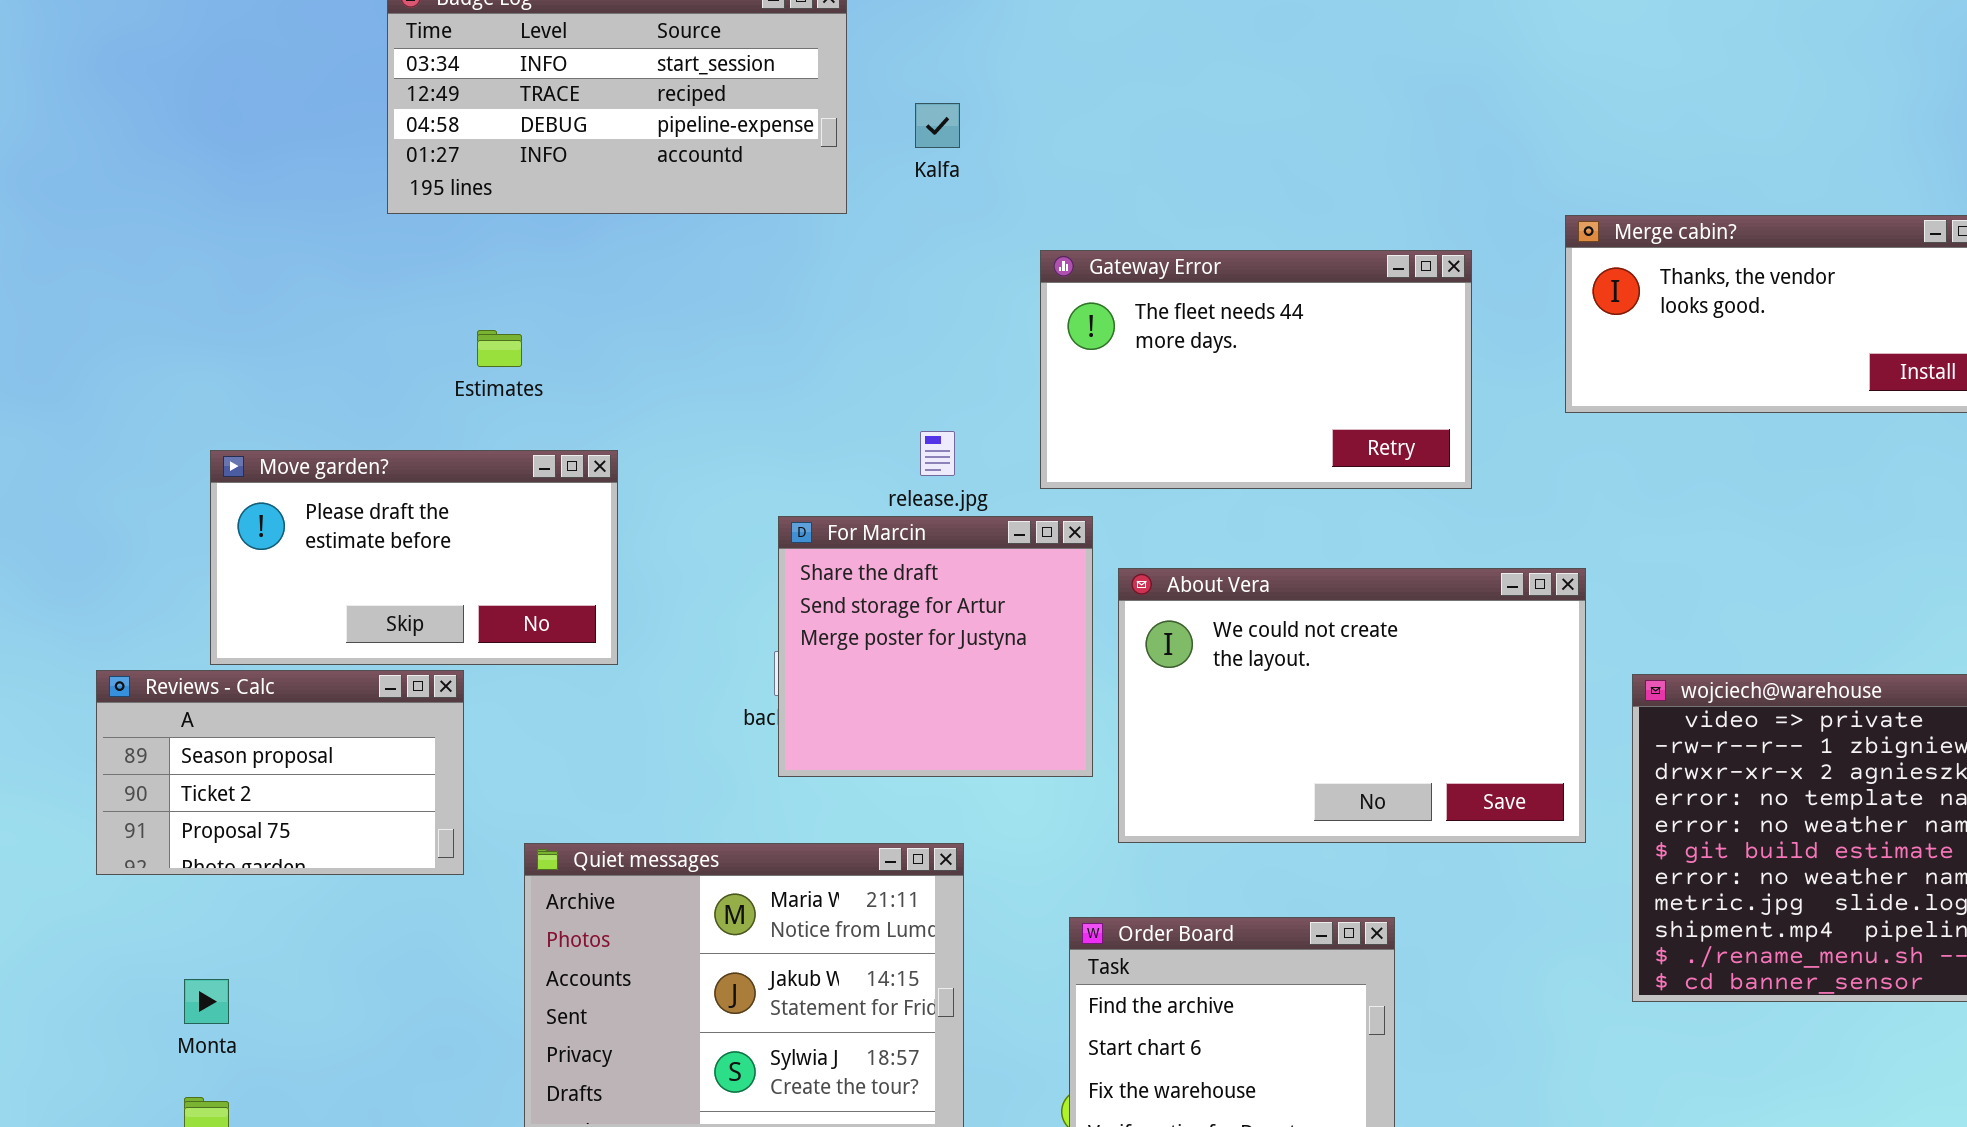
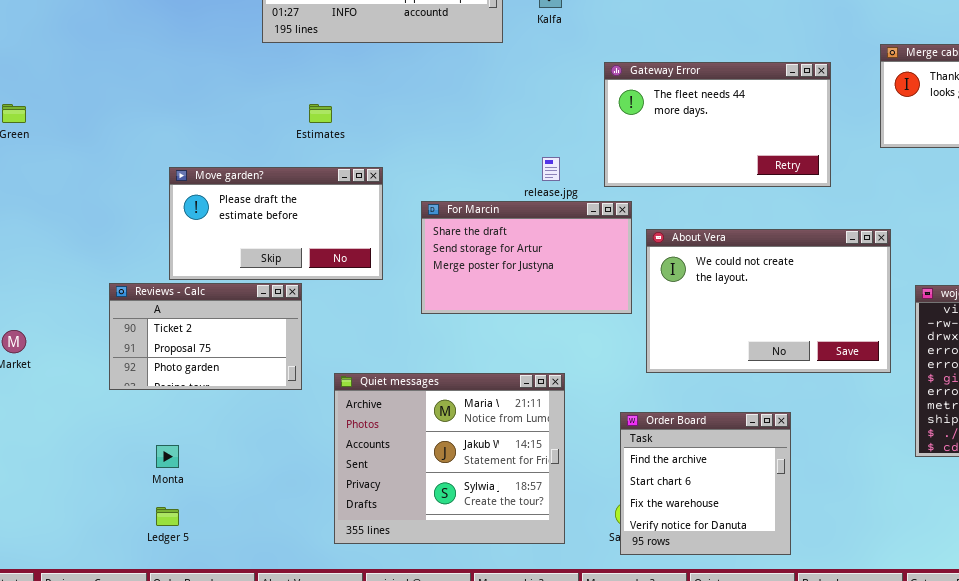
For Marcin: [778,516,1093,777] -> [421,201,632,314], resized
Reviews - Calc: [96,670,464,875] -> [109,283,302,390], scrolled down 1 row

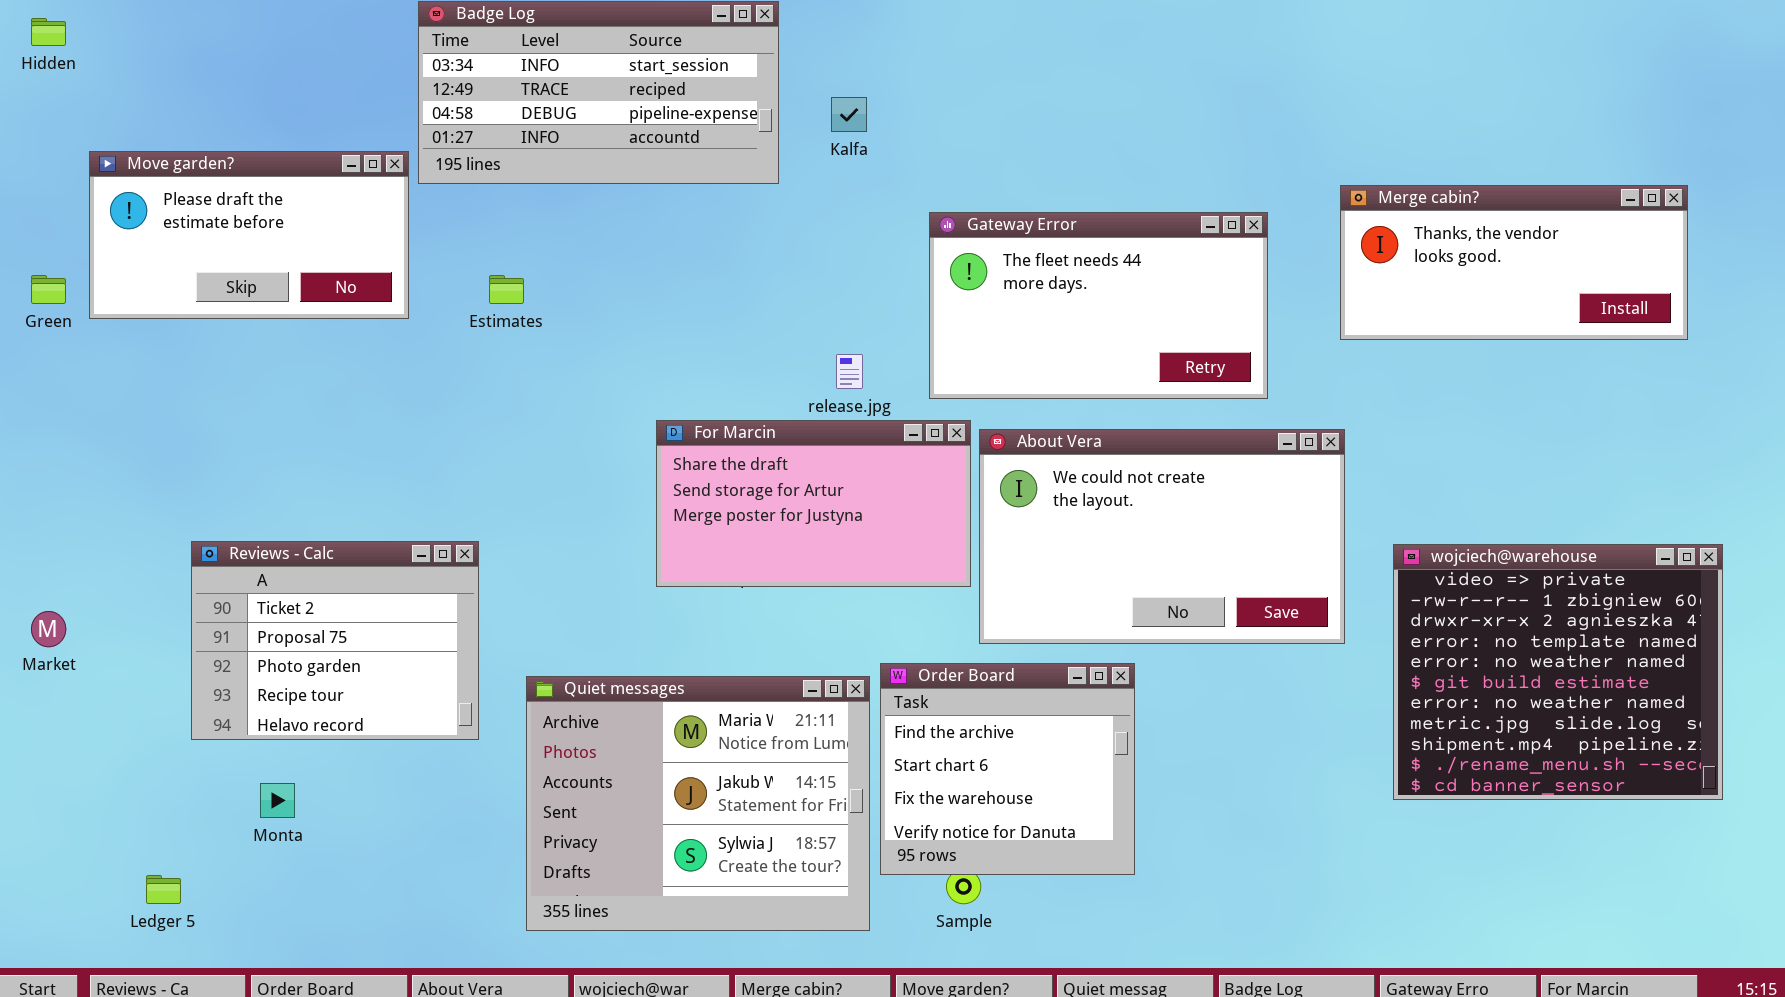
Move garden?: [169,167,383,280] -> [89,151,409,319], moved
About Vera: [646,229,891,373] -> [979,429,1345,644], moved
Reviews - Calc: [109,283,302,390] -> [191,541,479,740], resized
Order Board: [620,412,791,555] -> [880,663,1135,875], moved
Ledger 5: [156,507,179,526] -> [146,875,181,904], moved

